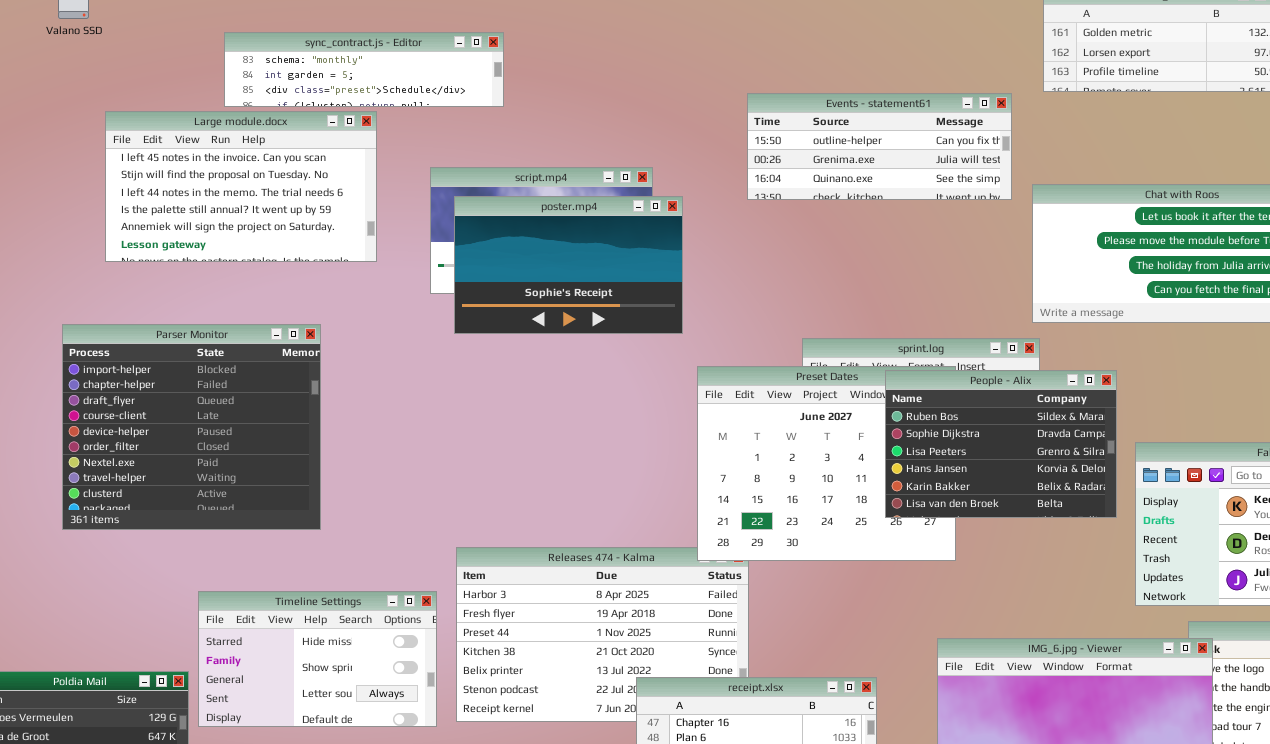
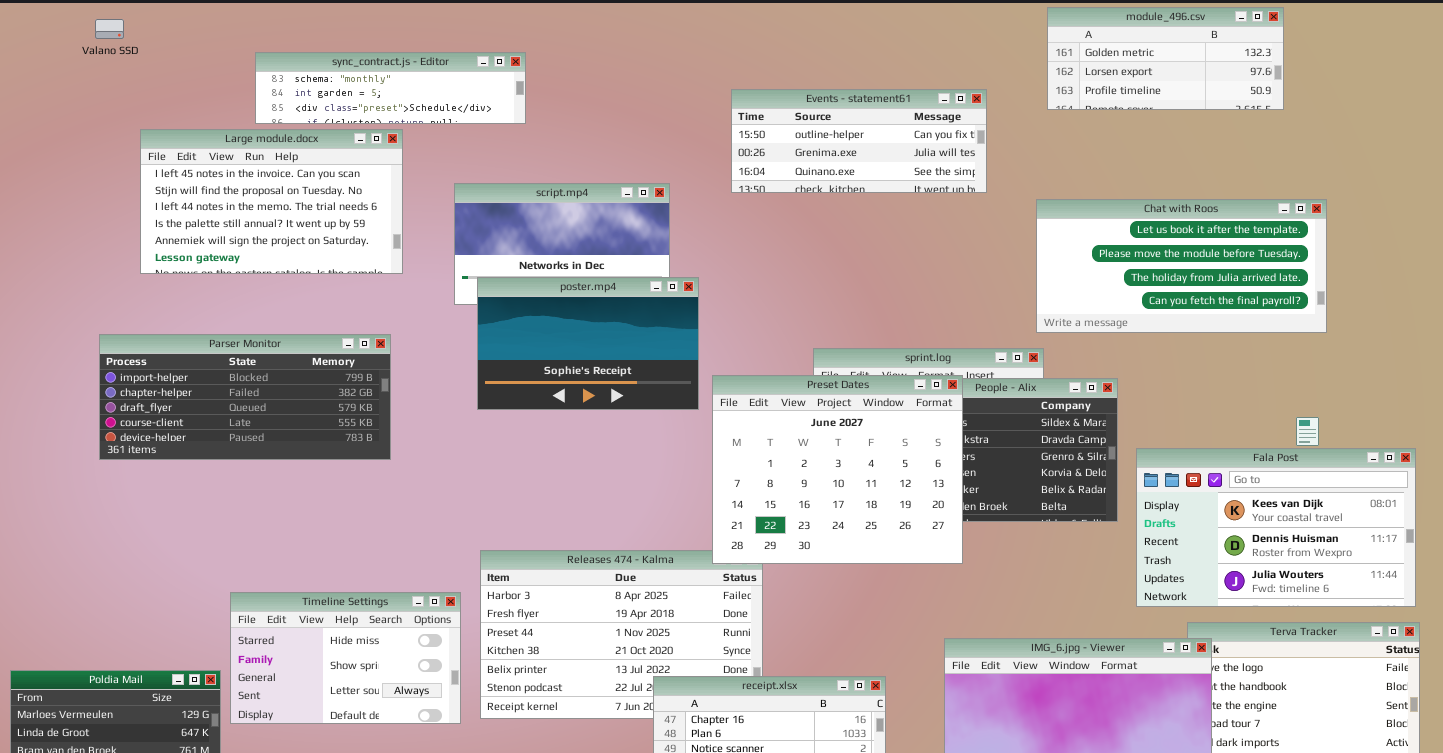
Events - statement61: [747,93,1012,200] -> [731,89,987,193], moved
poster.mp4: [454,196,683,334] -> [477,277,699,410], moved
Parser Monitor: [62,324,321,530] -> [99,334,391,460], resized
Preset Dates: [697,366,956,561] -> [712,375,963,564], raised

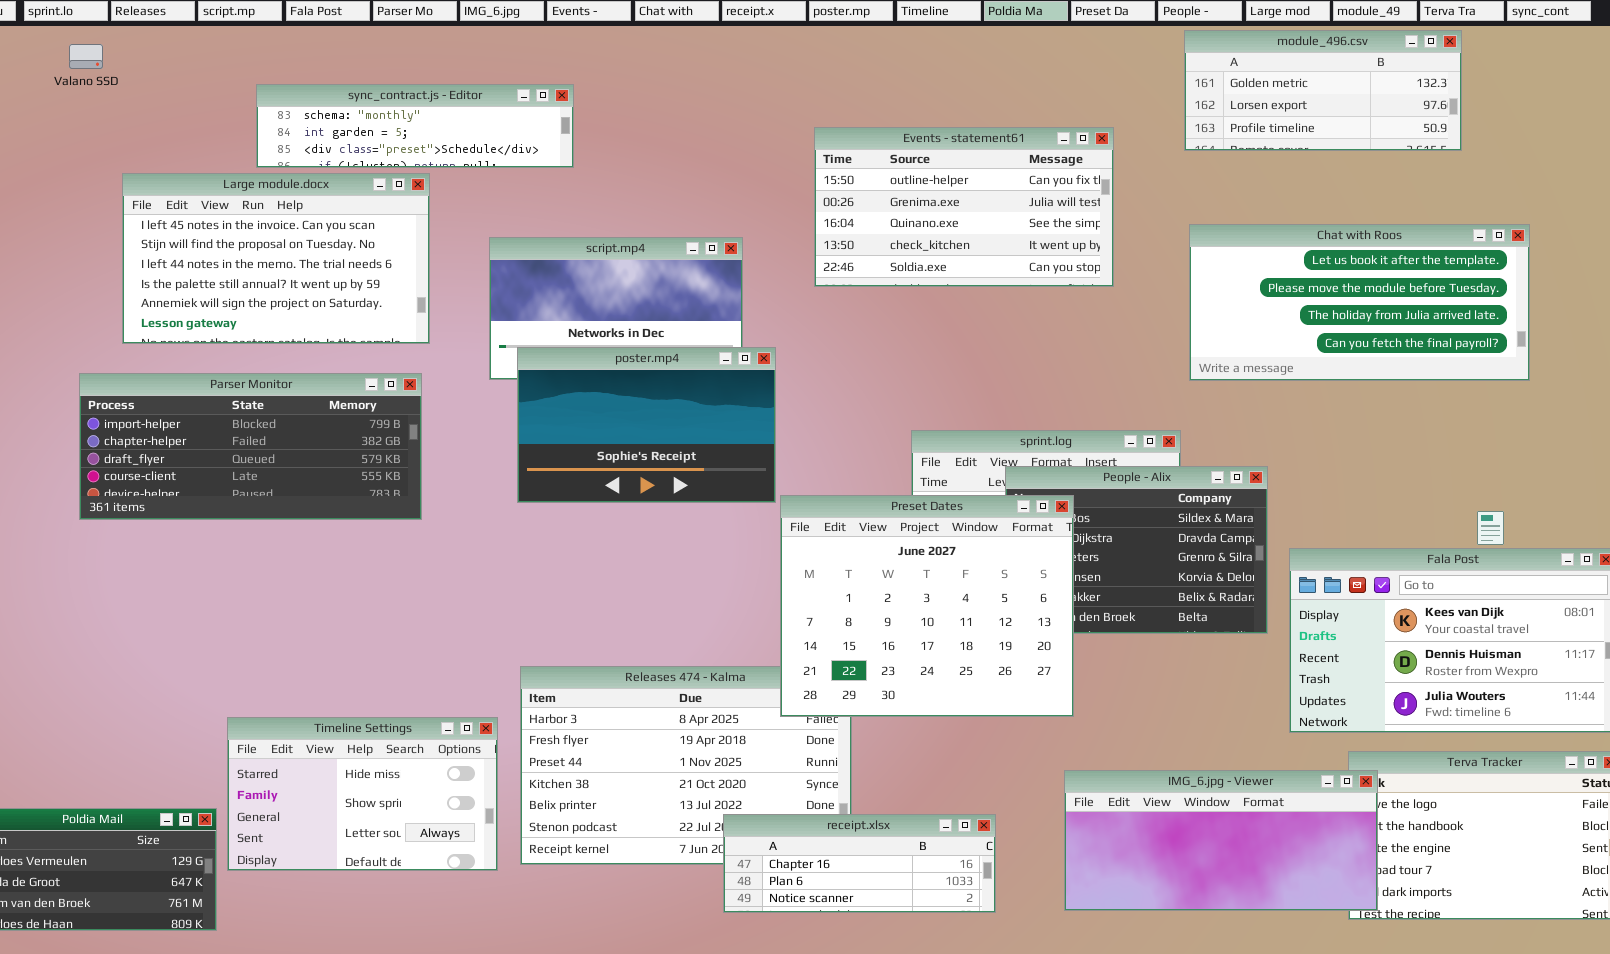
Events - statement61: [731,89,987,193] -> [814,127,1114,287], resized
Chat with Roos: [1036,199,1327,333] -> [1189,224,1530,381], moved
Parser Monitor: [99,334,391,460] -> [79,373,422,520], moved
Preset Dates: [712,375,963,564] -> [780,495,1074,717], moved

